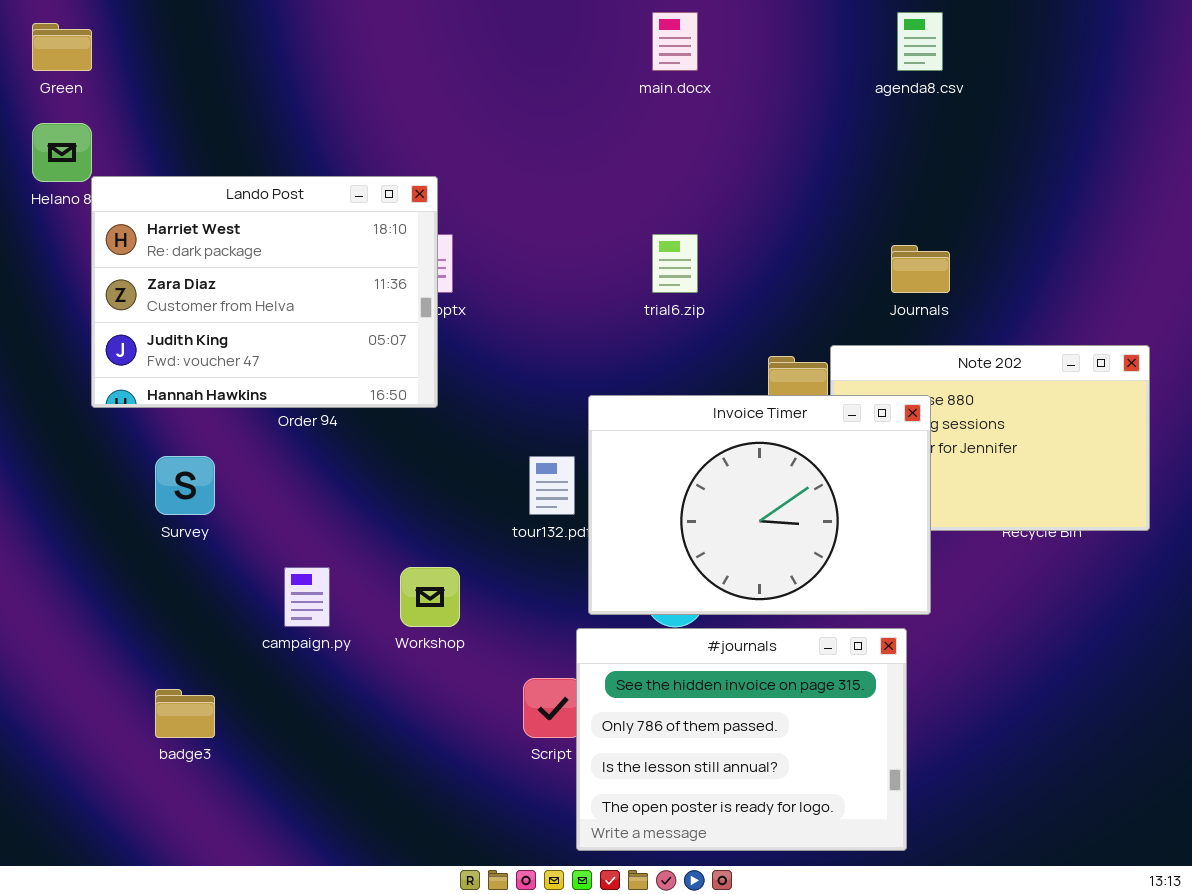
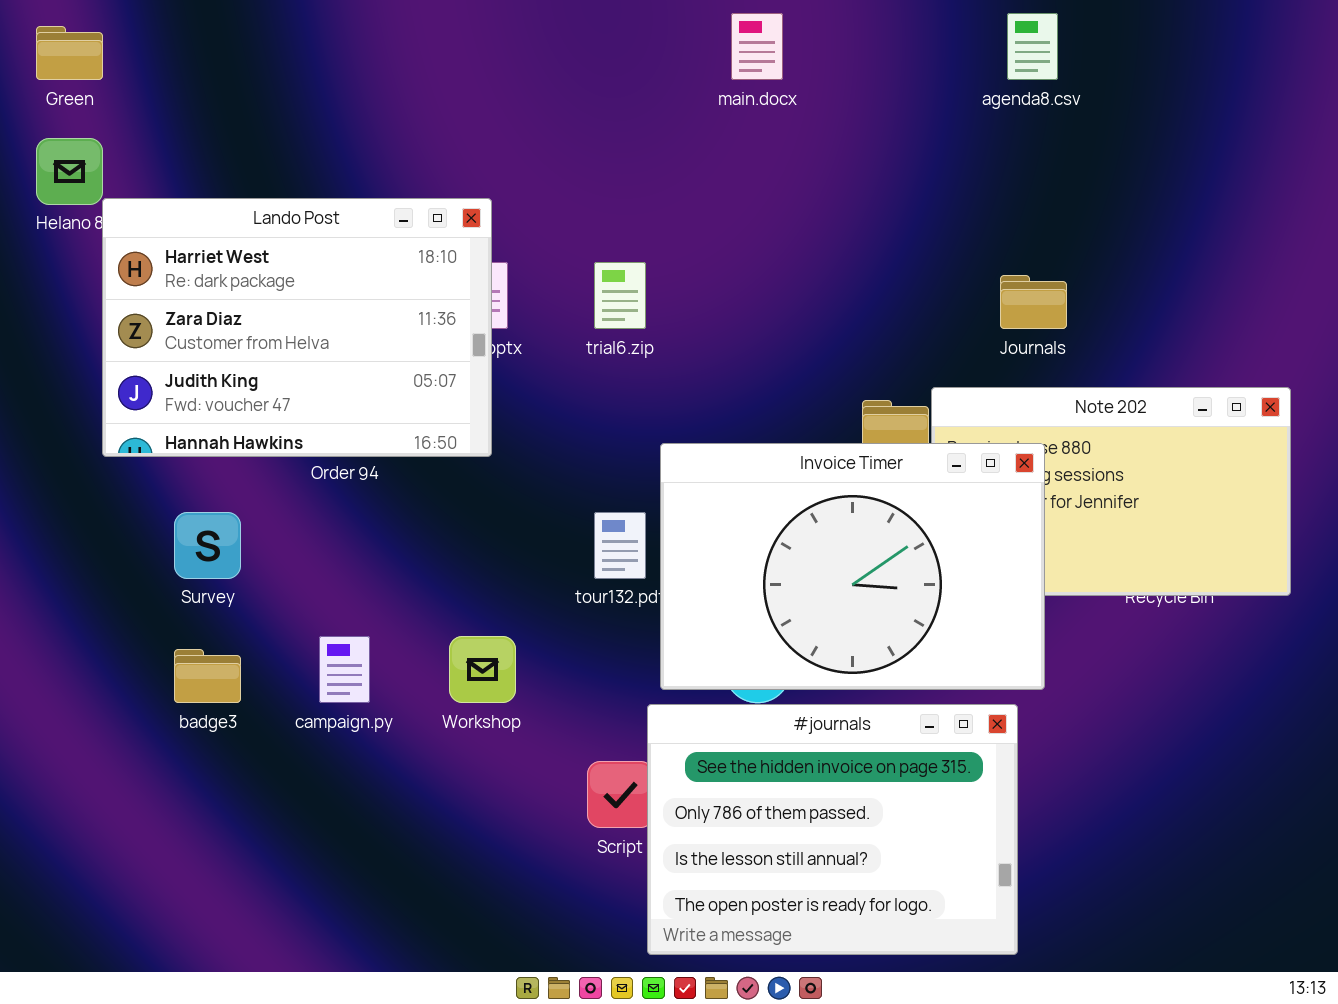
trial6.zip: [652,234,698,293] -> [594,262,646,329], moved
badge3: [155,689,215,738] -> [174,649,241,703], moved

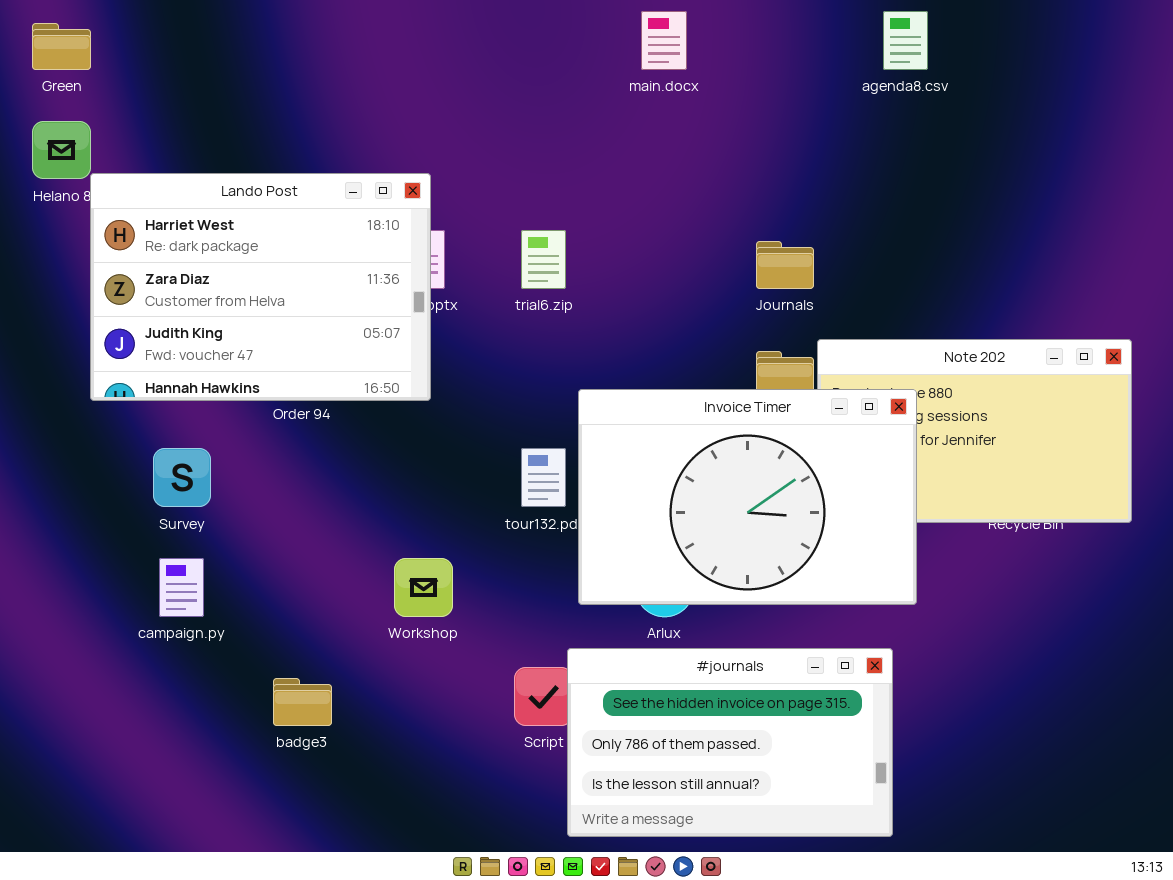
Journals: [1000,275,1067,329] -> [756,241,814,289], moved
campaign.py: [319,636,370,703] -> [159,558,204,617], moved
badge3: [174,649,241,703] -> [273,678,332,726], moved
#journals: [647,704,1018,955] -> [567,648,893,837], resized

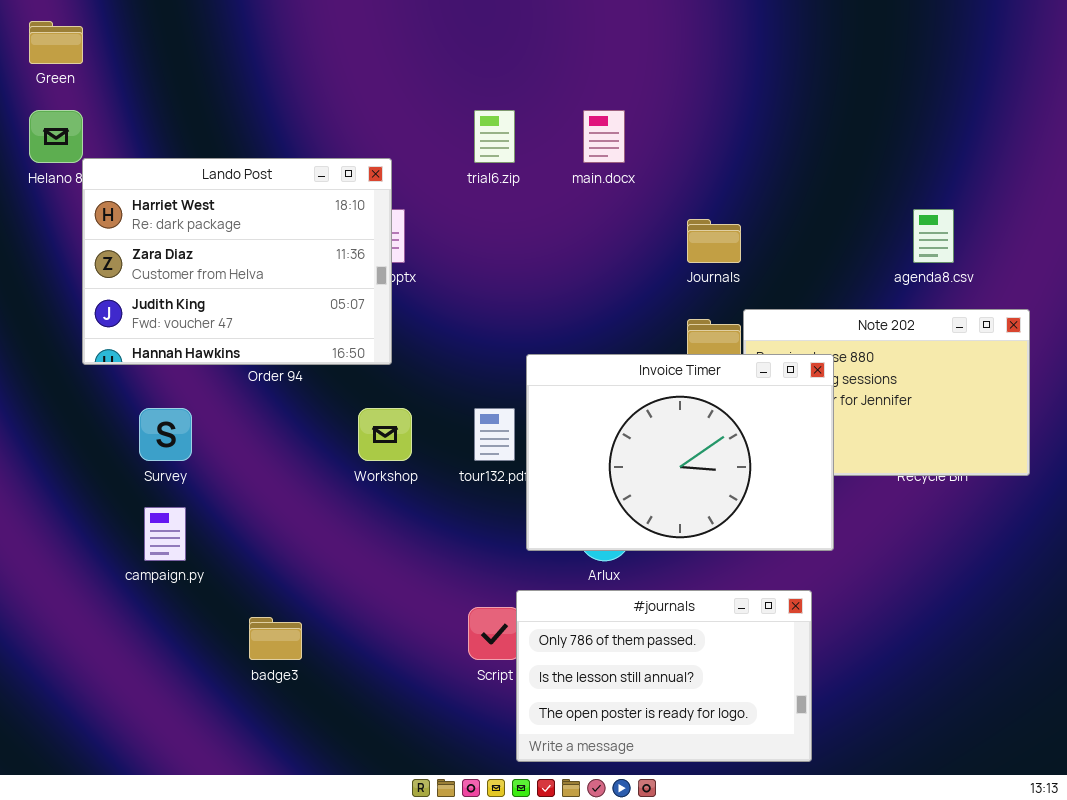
main.docx: [641,11,687,70] -> [583,110,625,163], moved
agenda8.csv: [883,11,928,70] -> [913,209,954,263], moved
trial6.zip: [521,230,566,289] -> [474,110,515,163], moved
Workshop: [394,558,453,617] -> [358,408,412,461], moved
#journals: [567,648,893,837] -> [516,590,812,762], scrolled down 1 row

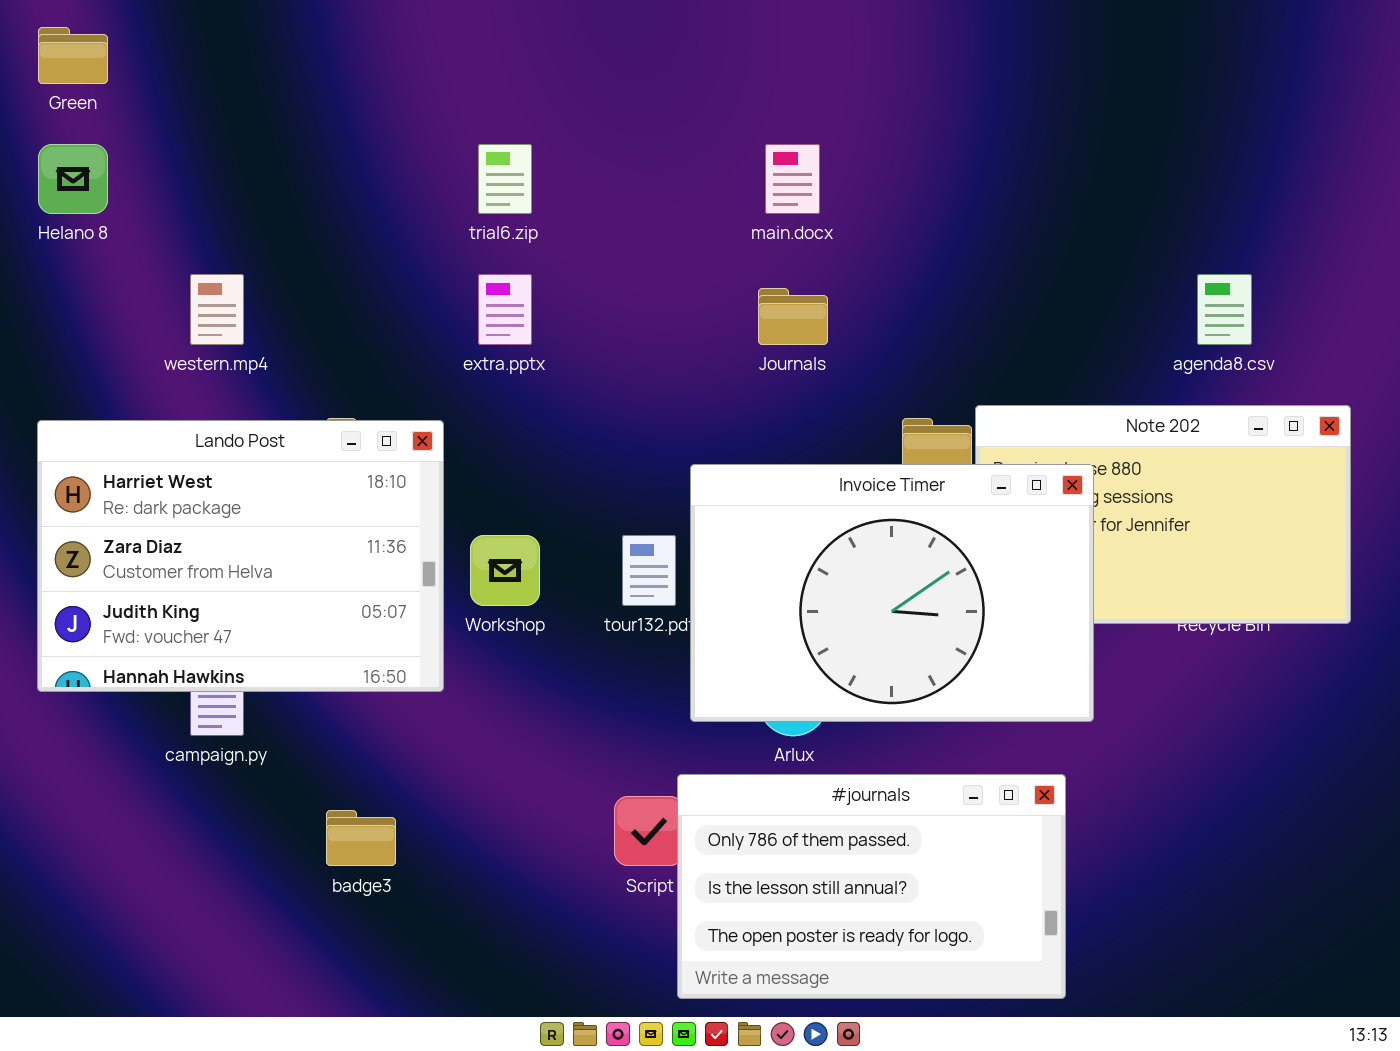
trial6.zip: [474,110,515,163] -> [478,144,532,214], moved
Lando Post: [82,158,392,365] -> [37,420,444,692], moved
Journals: [687,219,741,263] -> [758,288,828,345], moved

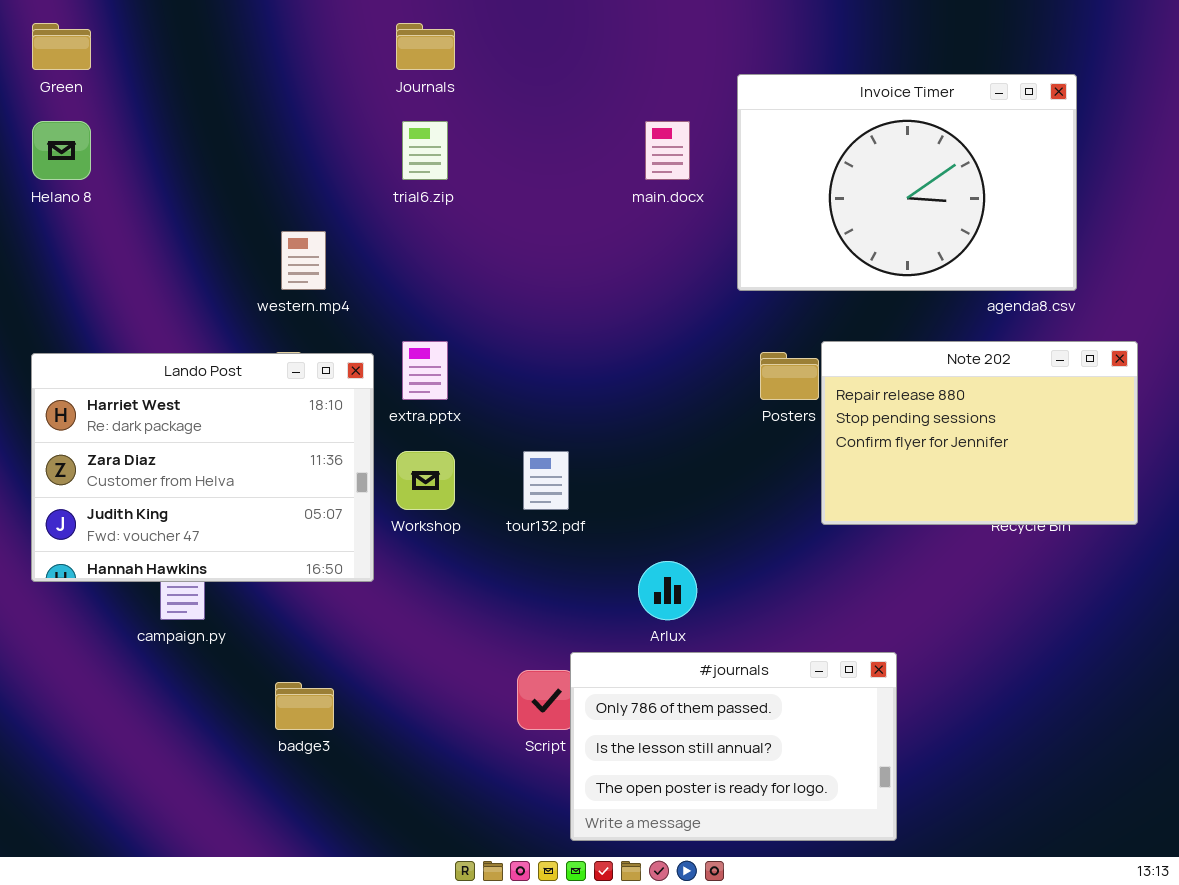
western.mp4: [190,274,244,345] -> [281,231,326,290], moved
extra.pptx: [478,274,532,345] -> [402,341,448,400], moved
Journals: [758,288,828,345] -> [396,23,455,70], moved
Invoice Timer: [690,464,1094,722] -> [737,74,1077,291], moved

